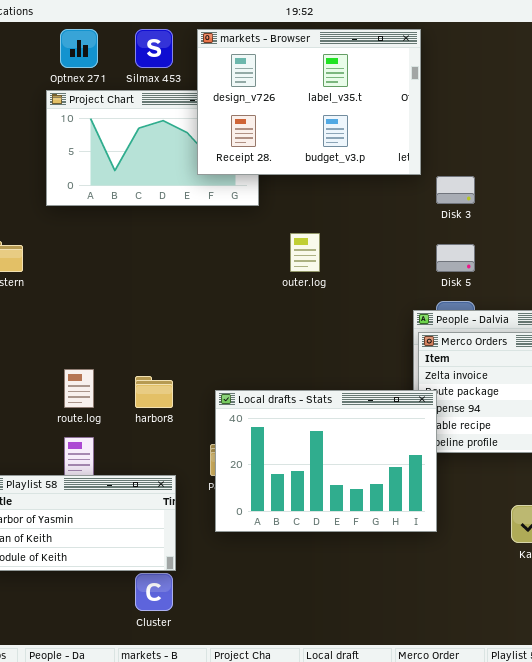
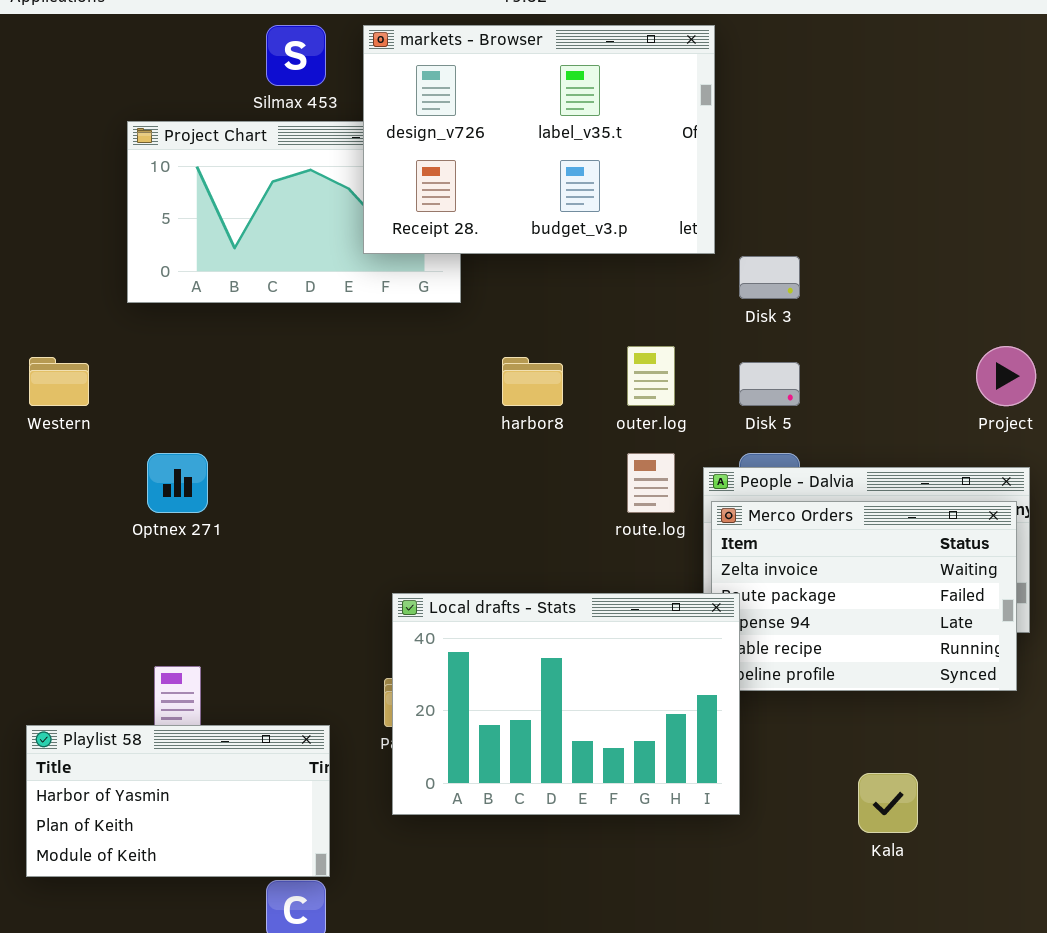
Optnex 271: [60,29,98,68] -> [147,453,208,513], moved
outer.log: [290,233,320,272] -> [627,346,675,406], moved
route.log: [64,369,94,408] -> [627,453,675,513], moved
harbor8: [135,376,173,408] -> [502,357,563,406], moved

